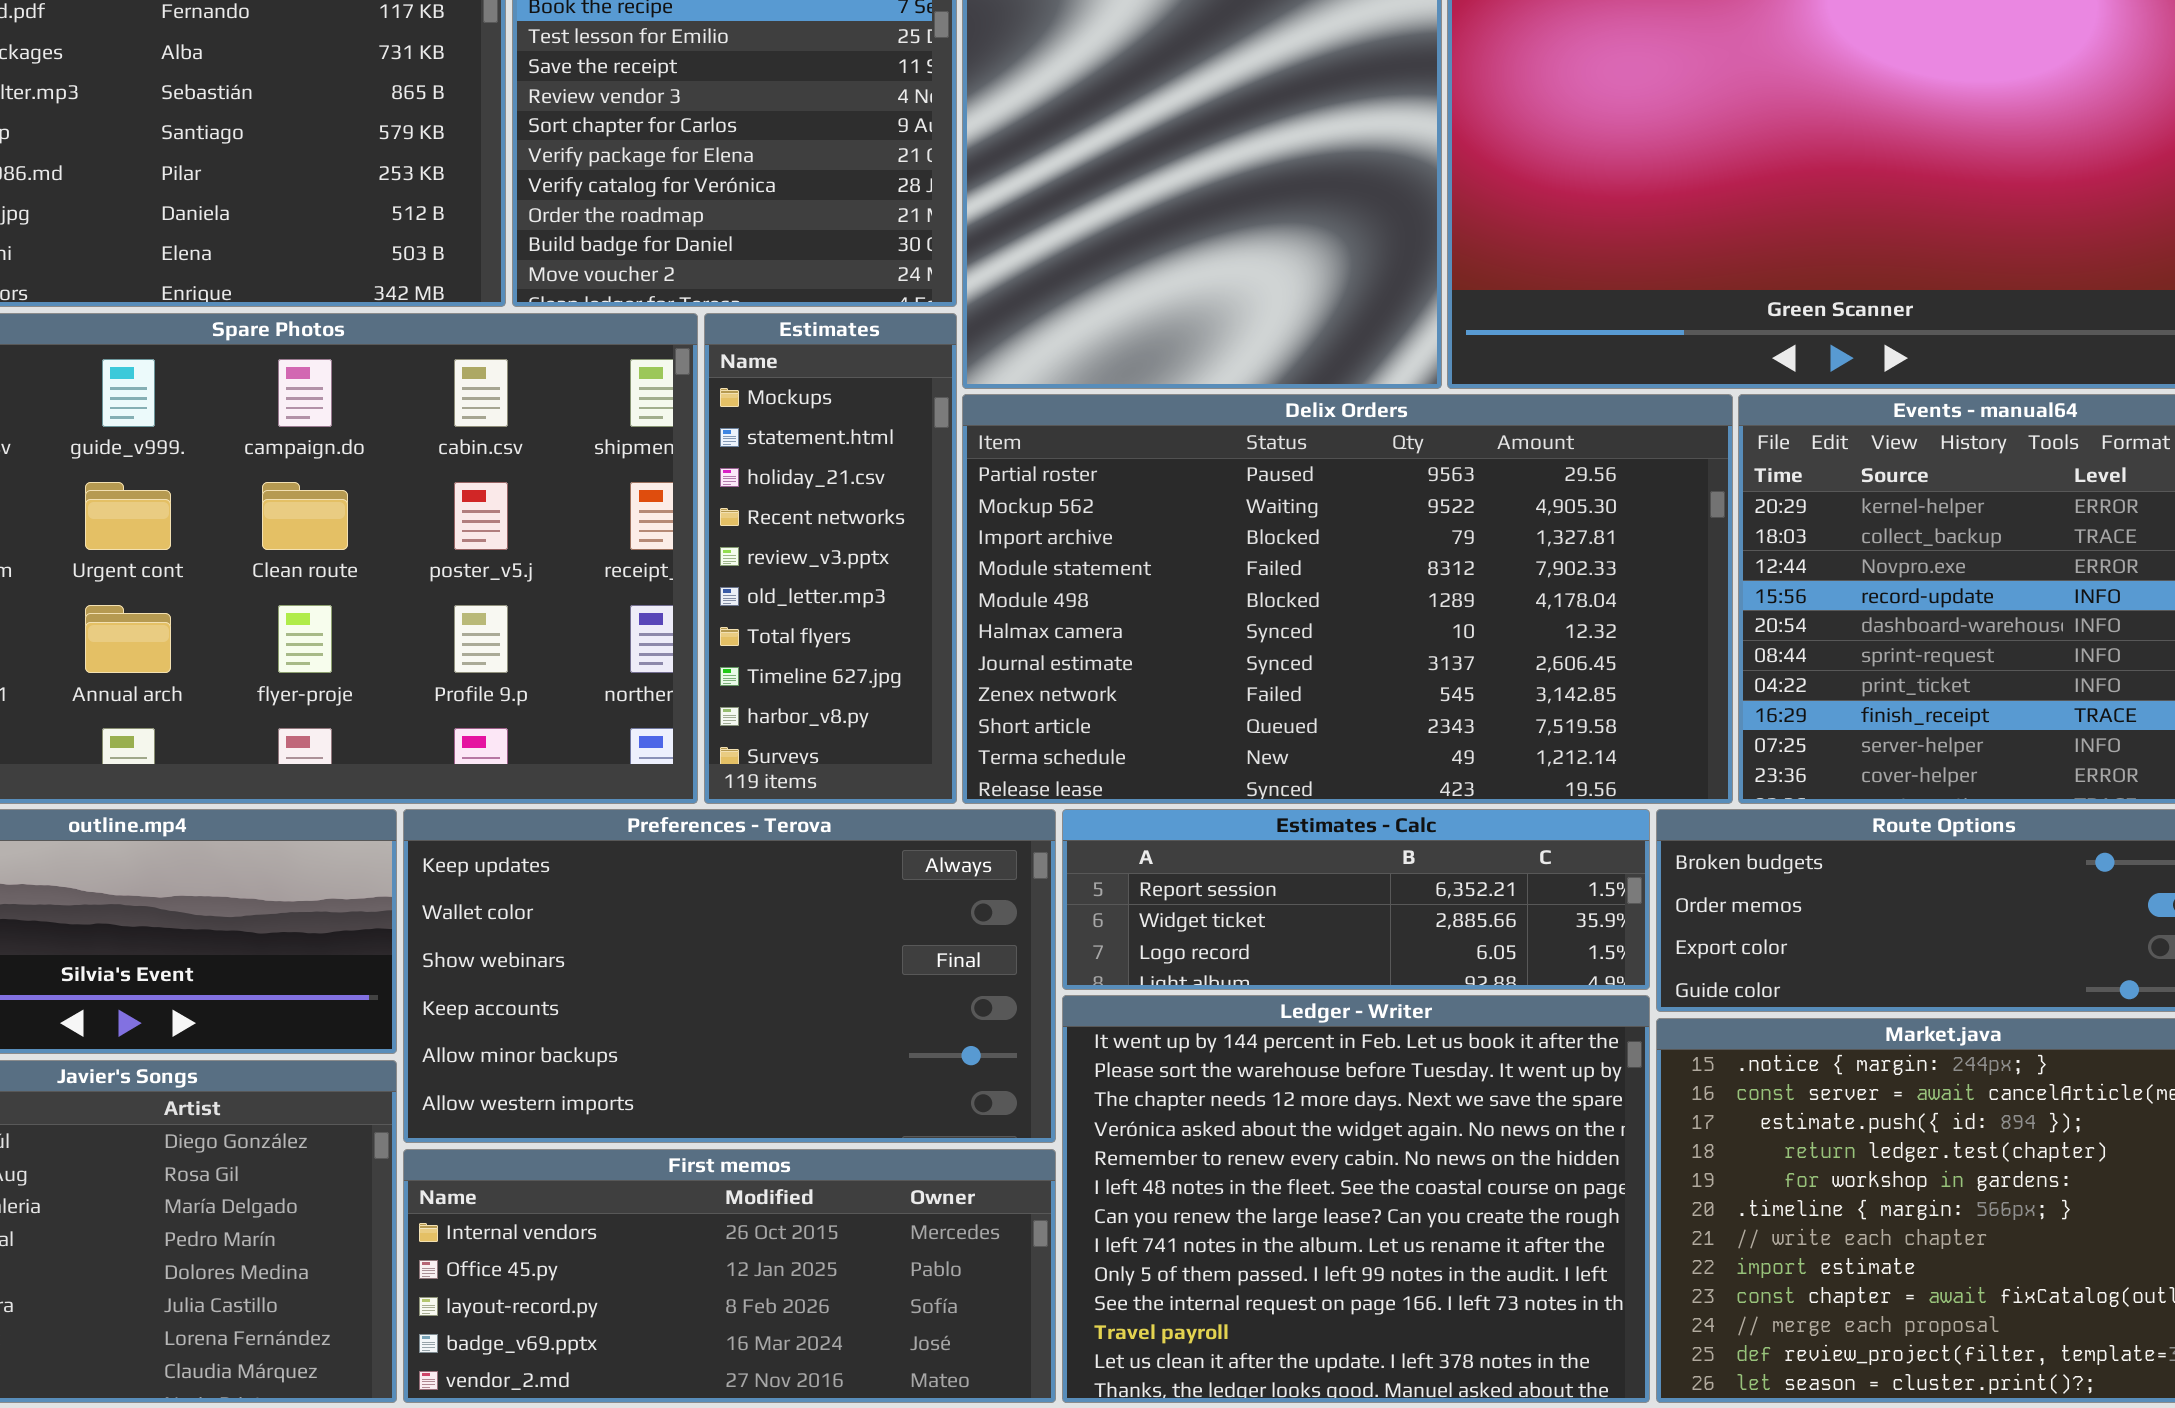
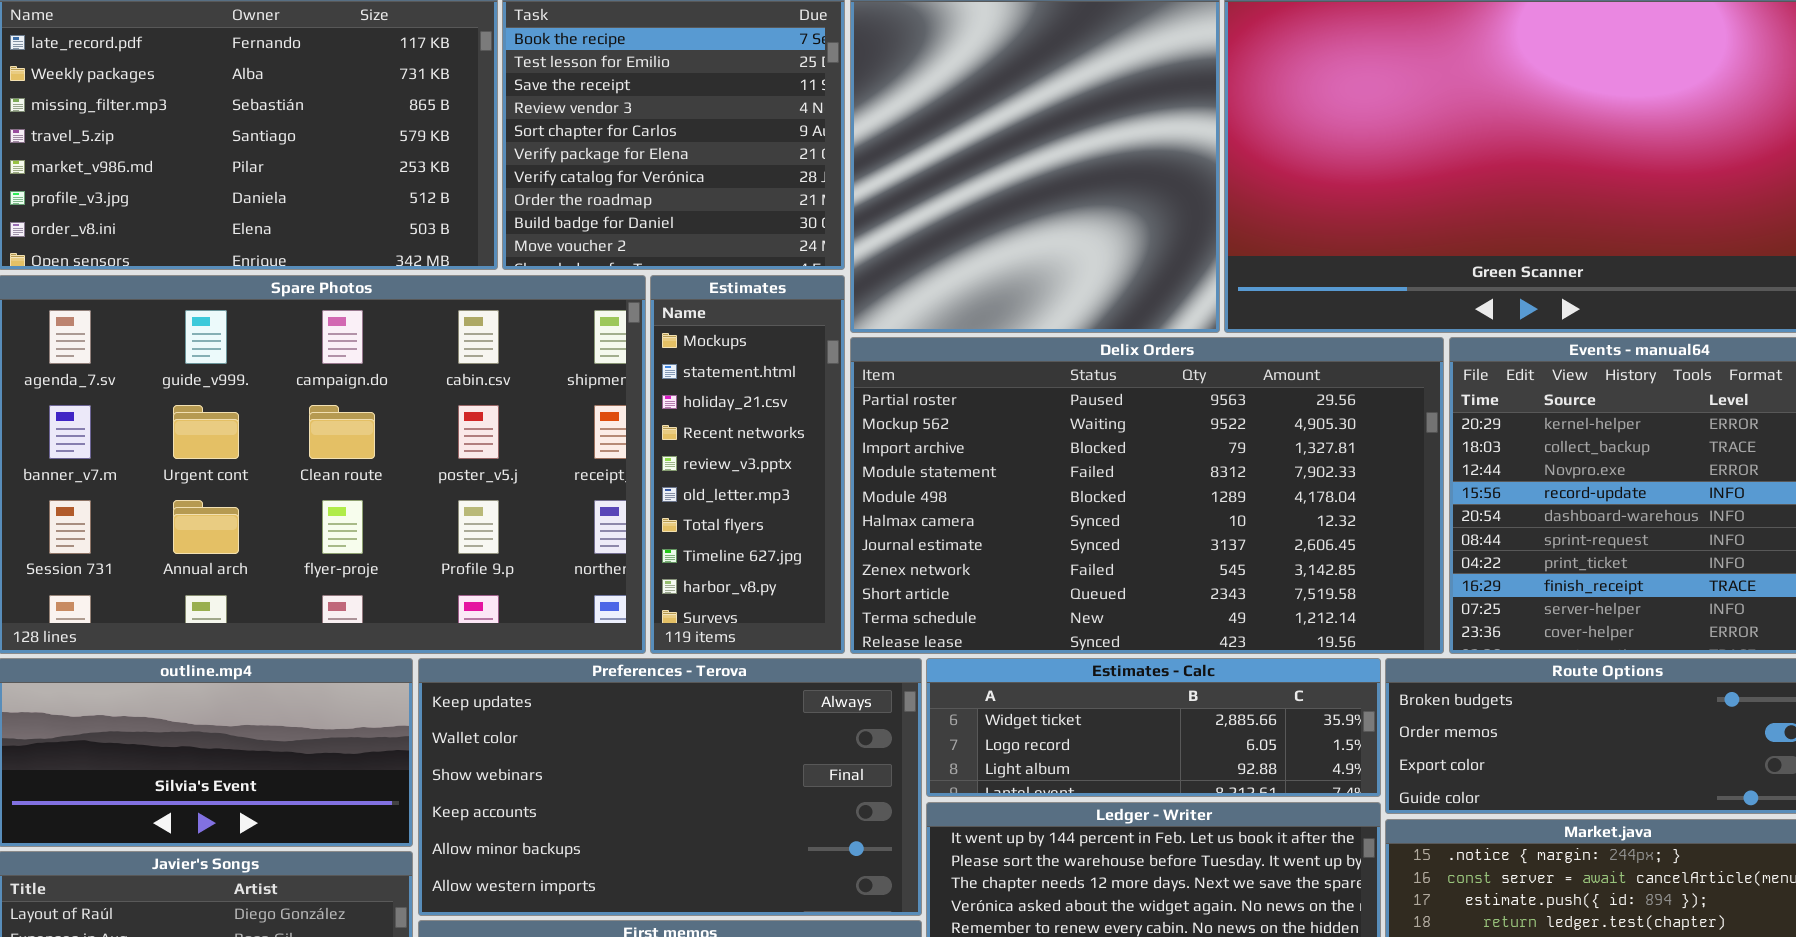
Estimates - Calc: [1062,809,1650,990] -> [926,658,1381,797], scrolled down 1 row

